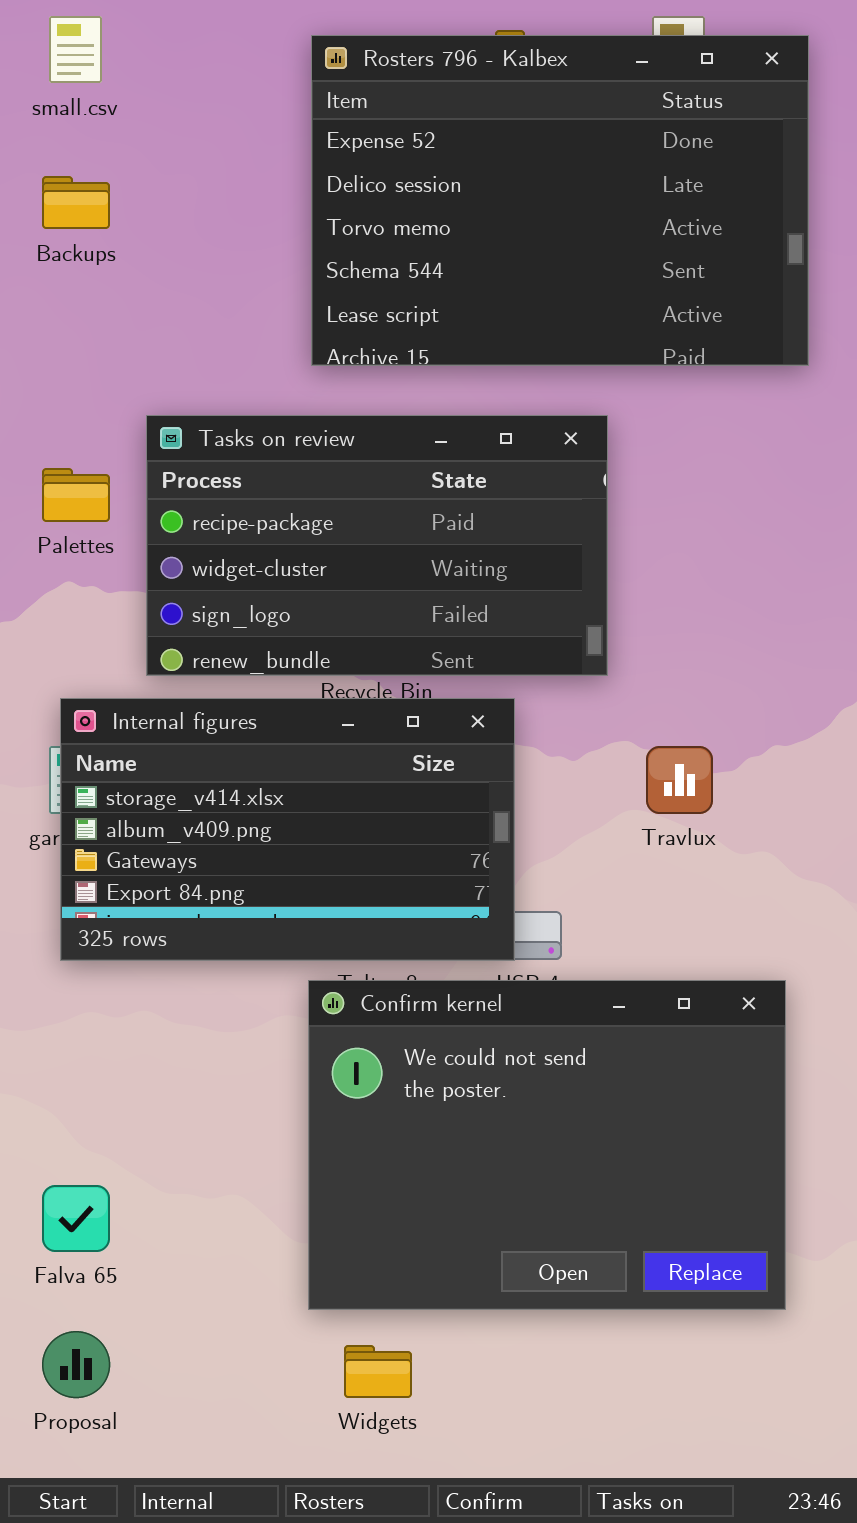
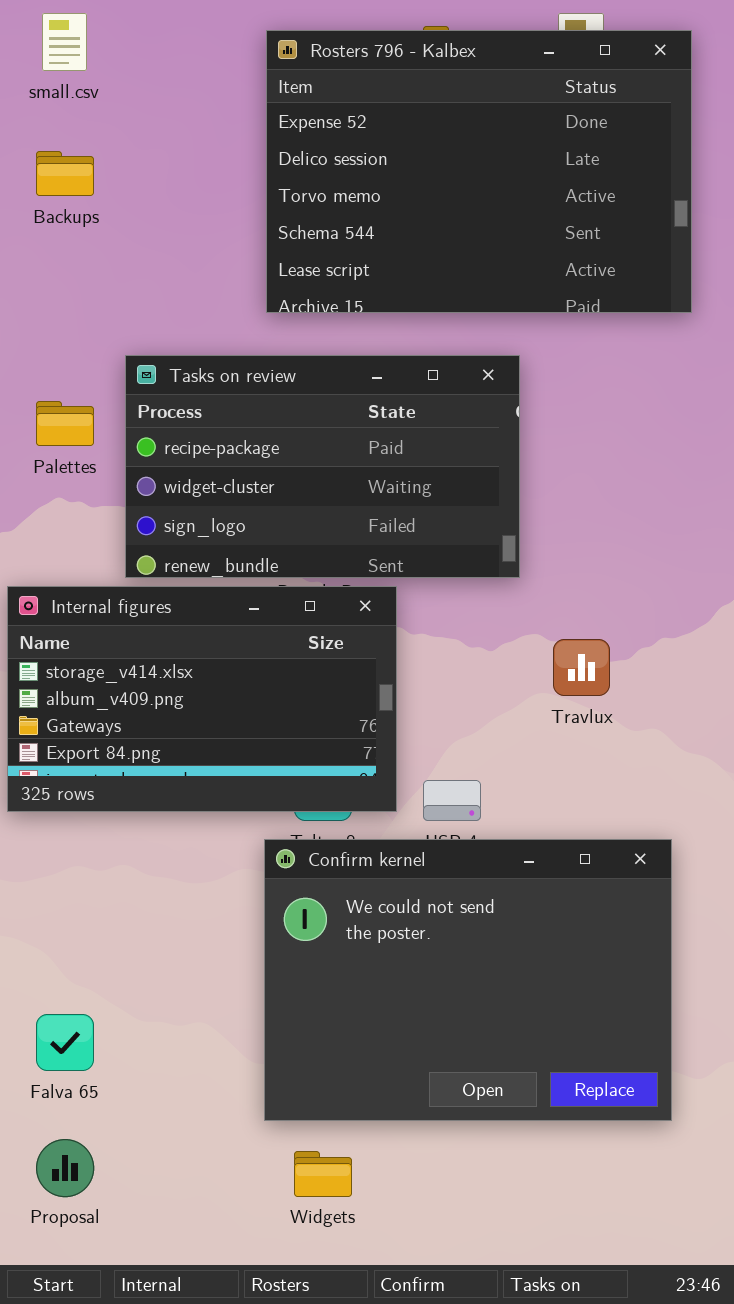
Internal figures: [60,698,515,961] -> [7,586,397,812], moved

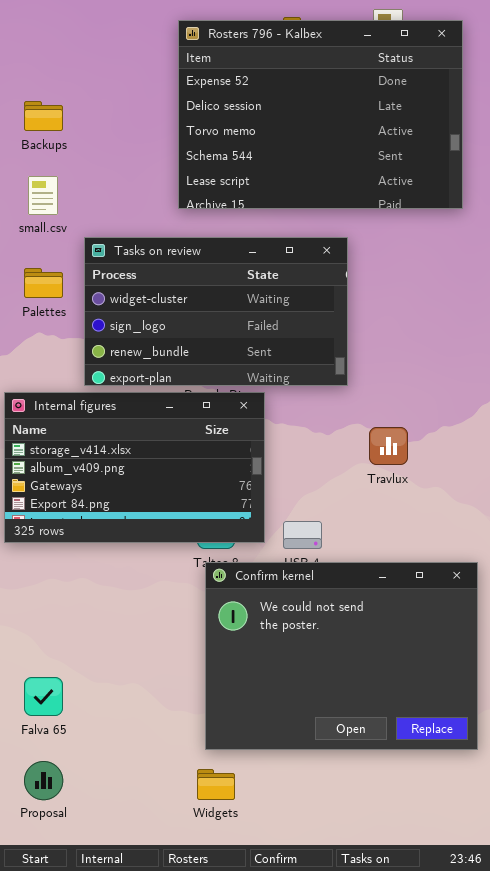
small.csv: [42,13,87,71] -> [28,176,58,215], moved
Tasks on review: [125,355,520,578] -> [84,237,348,386], scrolled down 1 row
Confirm kernel: [264,839,672,1121] -> [205,562,478,750], moved

